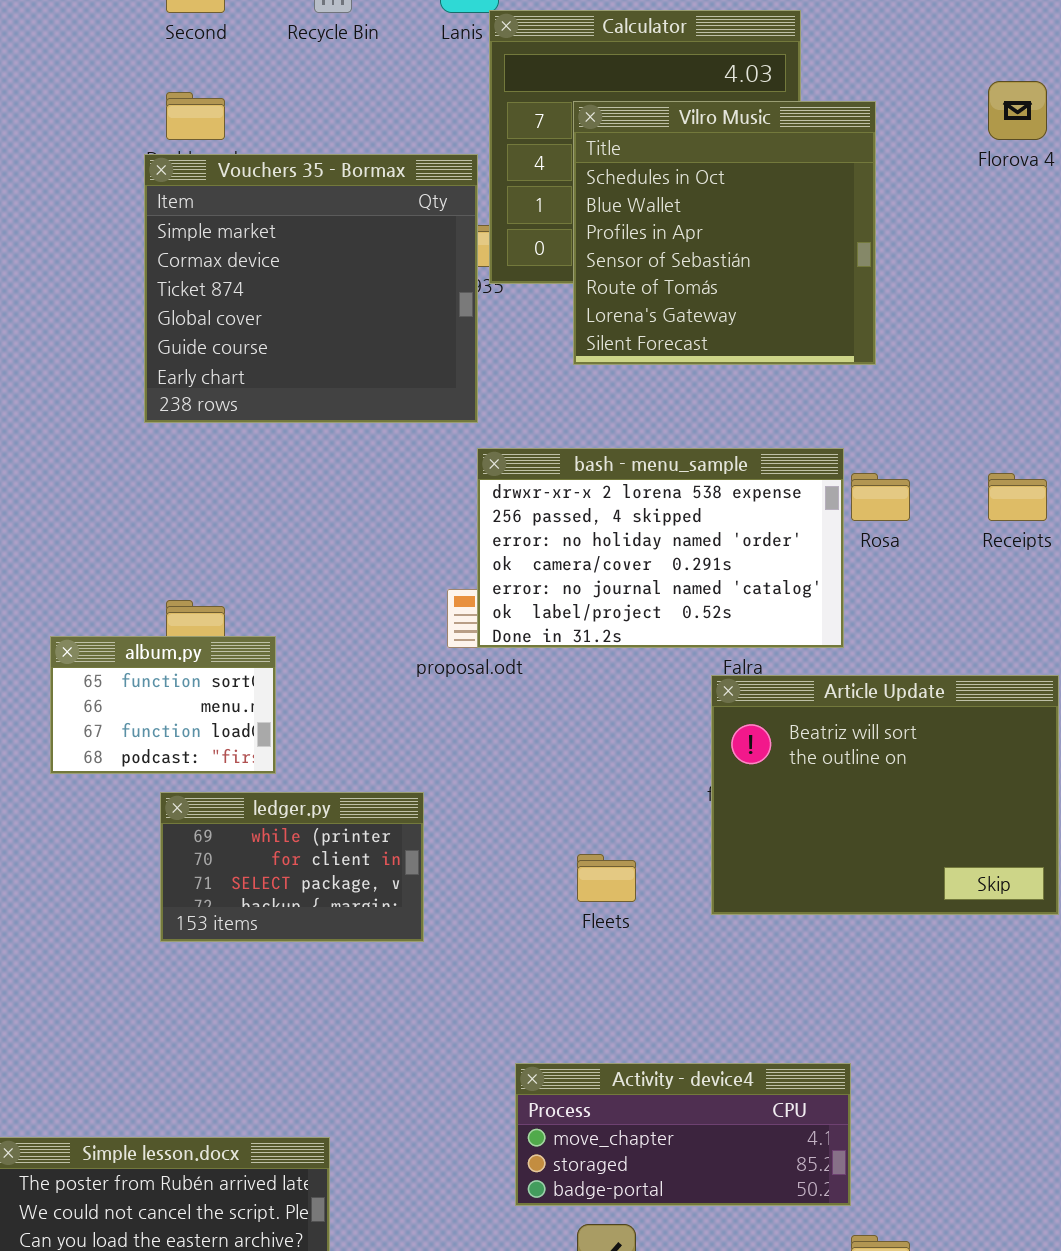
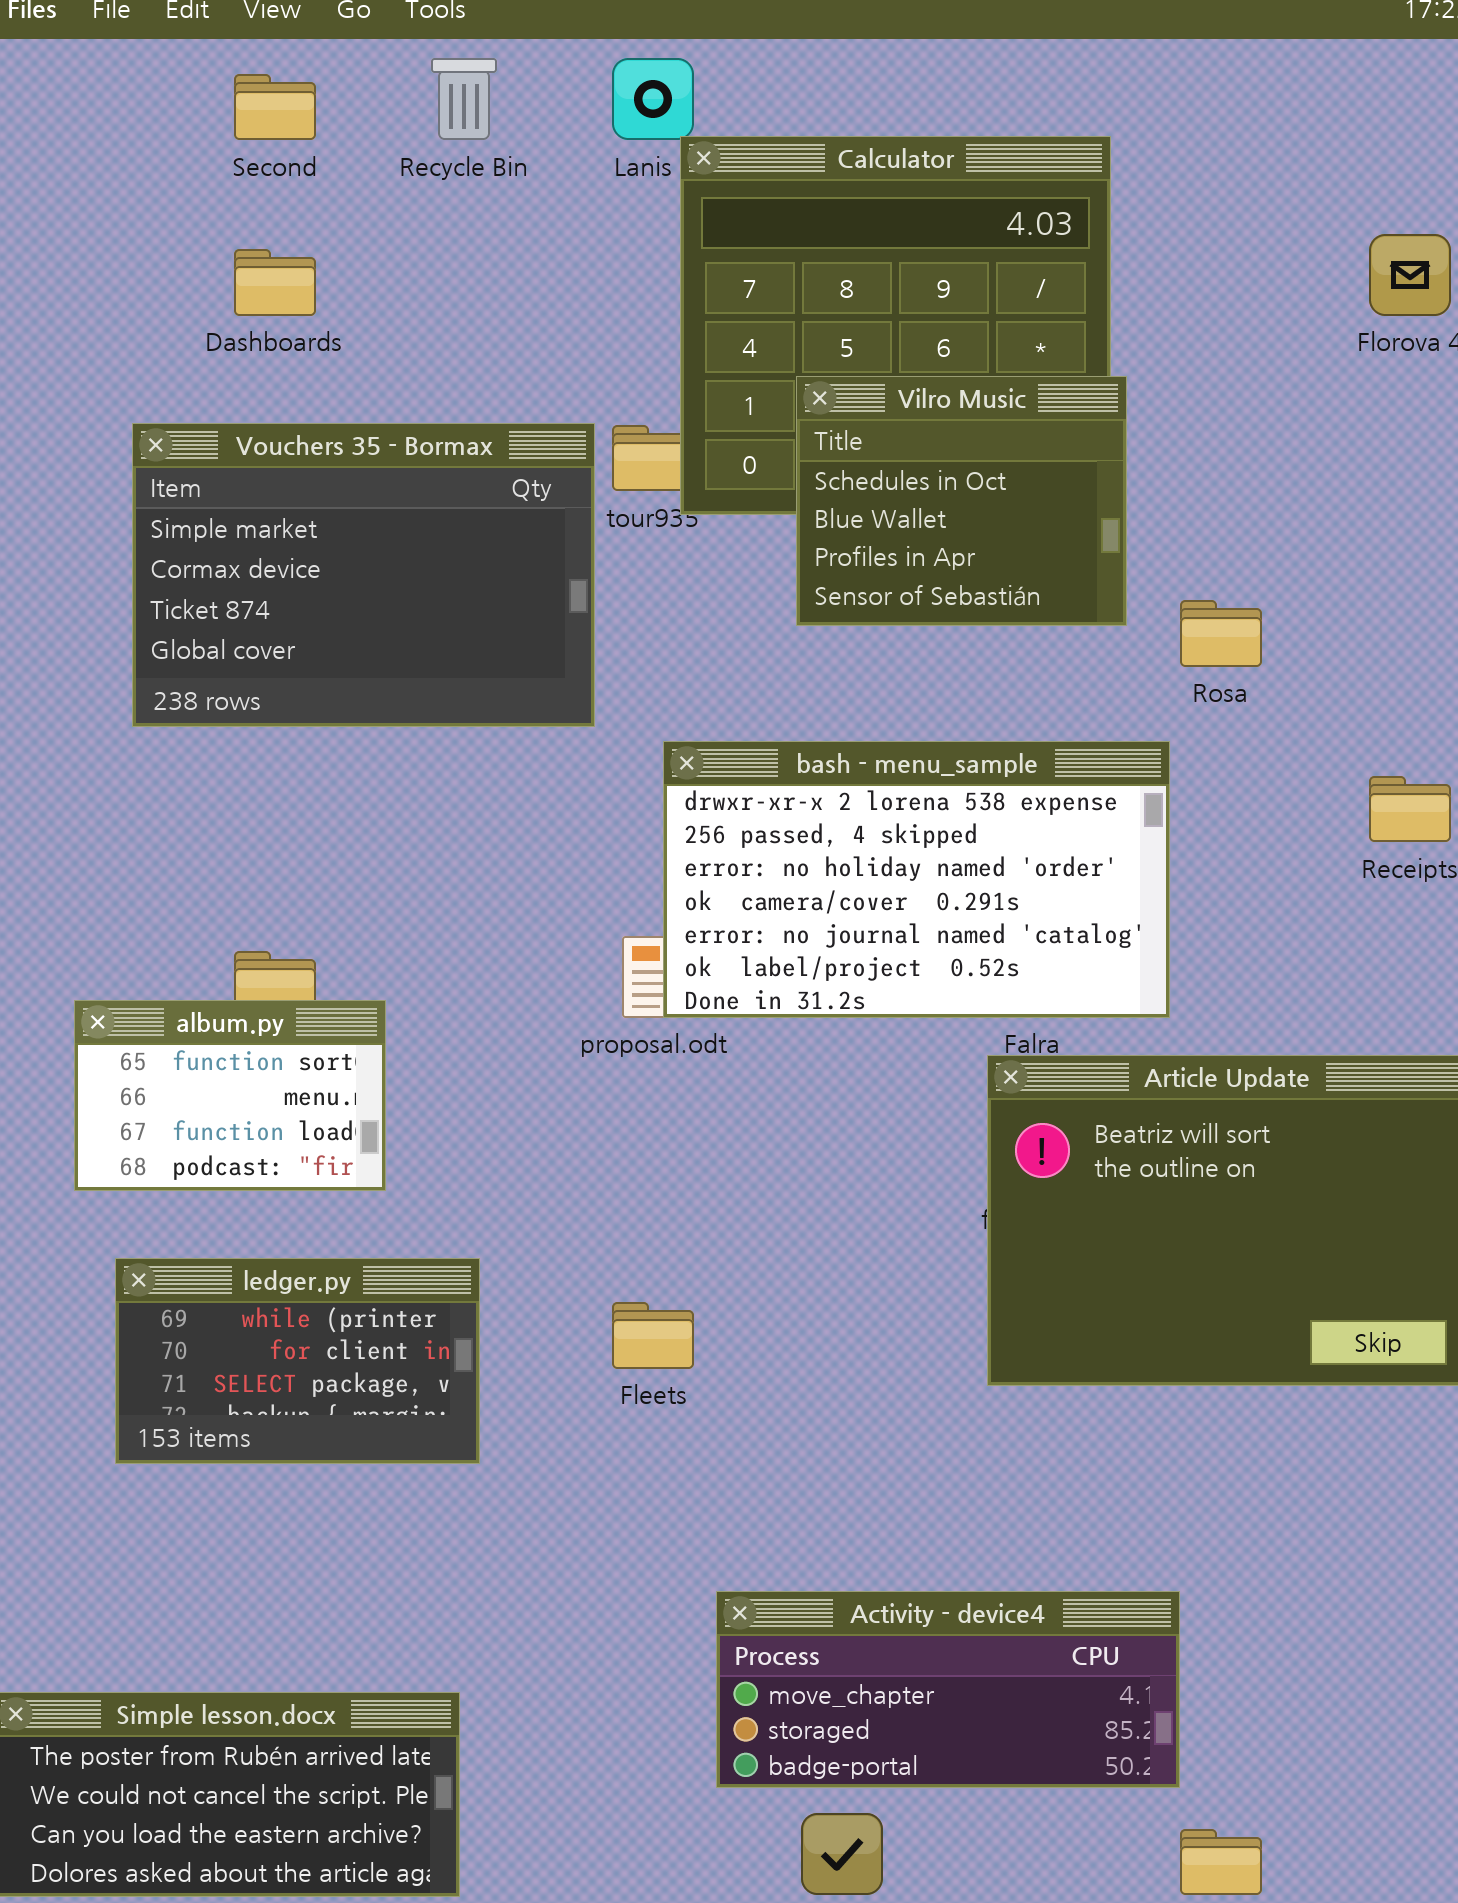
Vilro Music: [573,101,876,365] -> [796,376,1127,626], resized
Vouchers 35 - Bormax: [144,154,478,423] -> [132,423,595,727], moved, resized
Rosa: [851,473,910,521] -> [1180,600,1262,667], moved
ledger.py: [160,792,424,942] -> [115,1258,480,1464], moved
Fleets: [577,854,636,902] -> [612,1302,694,1369], moved

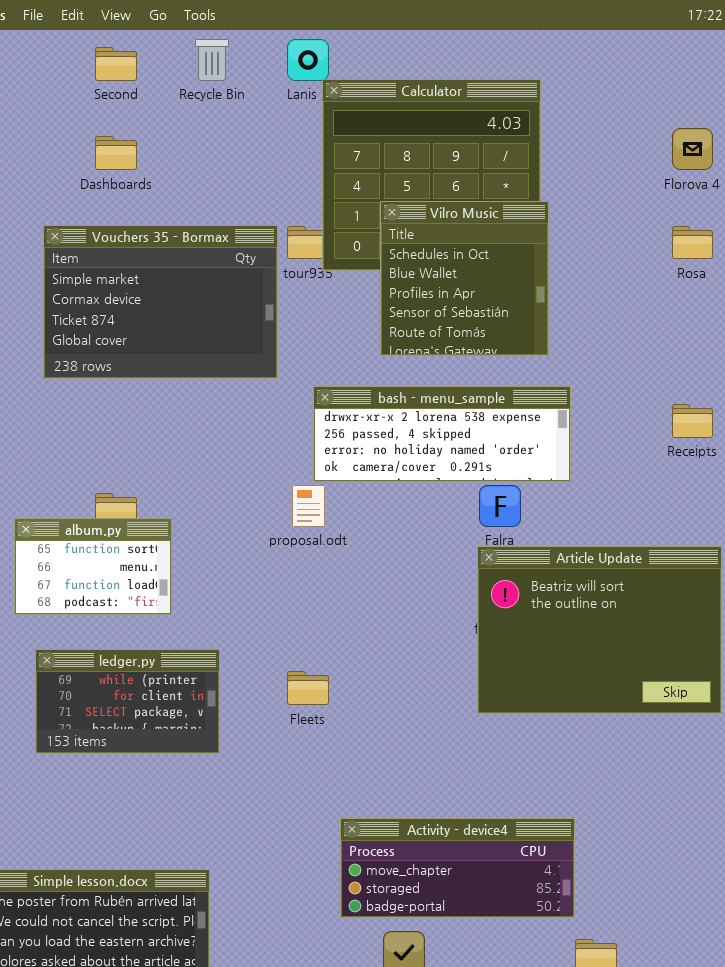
Vilro Music: [796,376,1127,626] -> [380,201,549,356], resized
Rosa: [1180,600,1262,667] -> [672,226,713,259], moved
bash - menu_sample: [663,741,1170,1018] -> [313,386,571,482], resized

